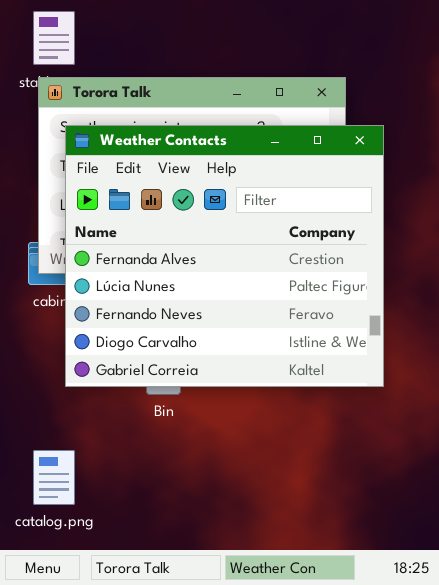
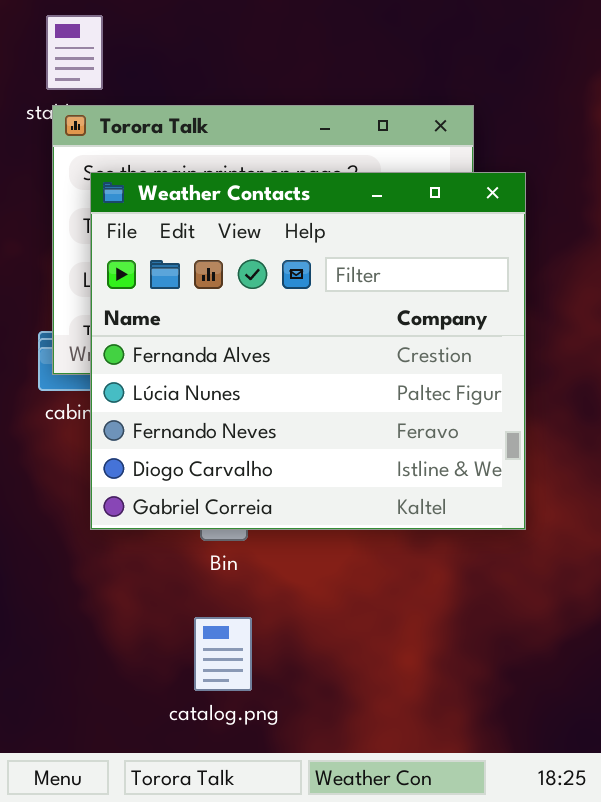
catalog.png: [33,450,75,505] -> [194,617,252,691], moved

